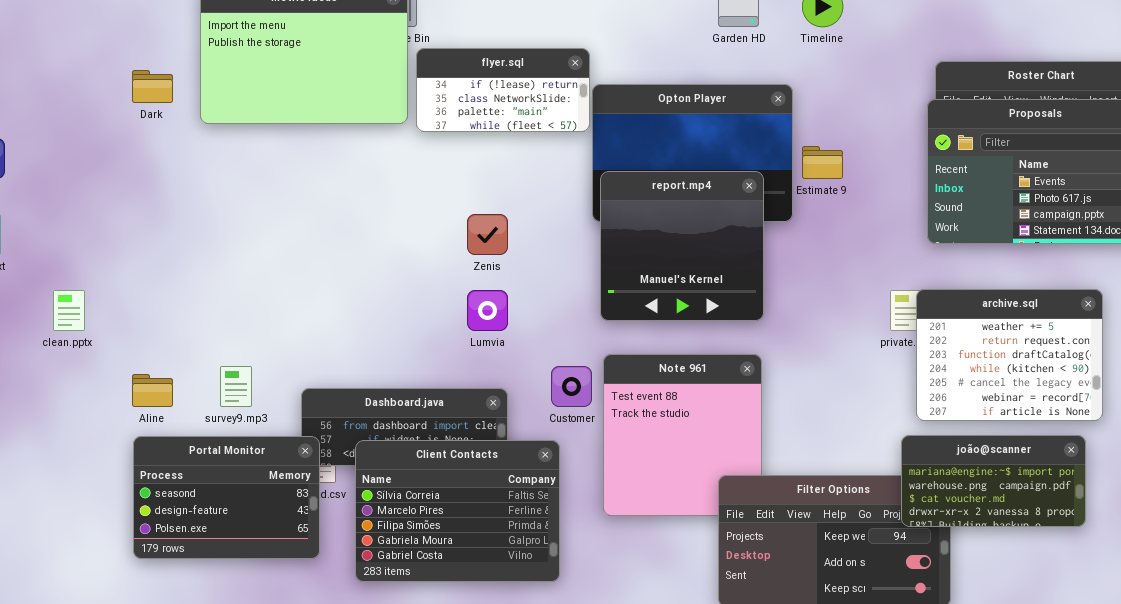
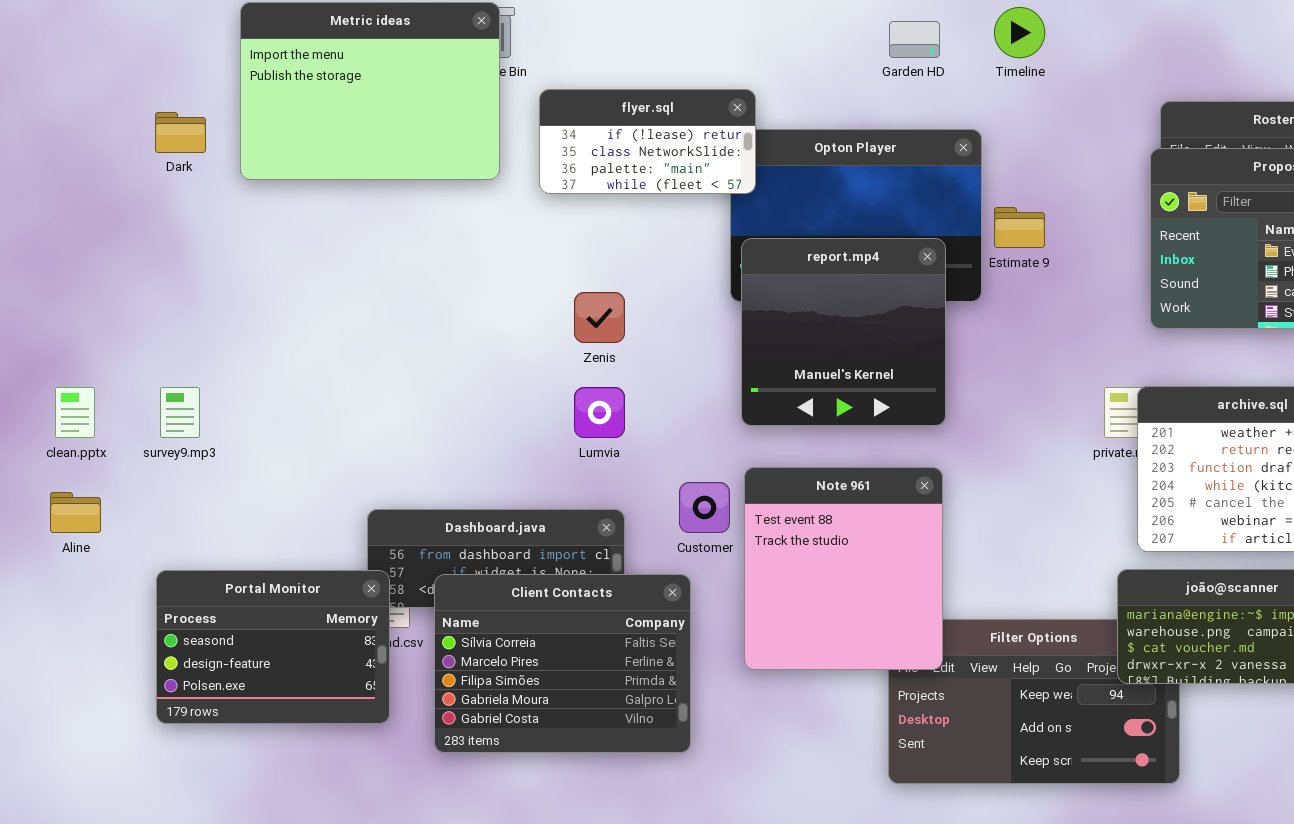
flyer.sql: [416,48,590,132] -> [539,89,756,194], moved
Note 961: [603,354,762,516] -> [744,467,943,670], raised
survey9.mp3: [220,366,252,407] -> [160,387,200,438], moved
Aline: [132,374,173,407] -> [50,492,101,533], moved

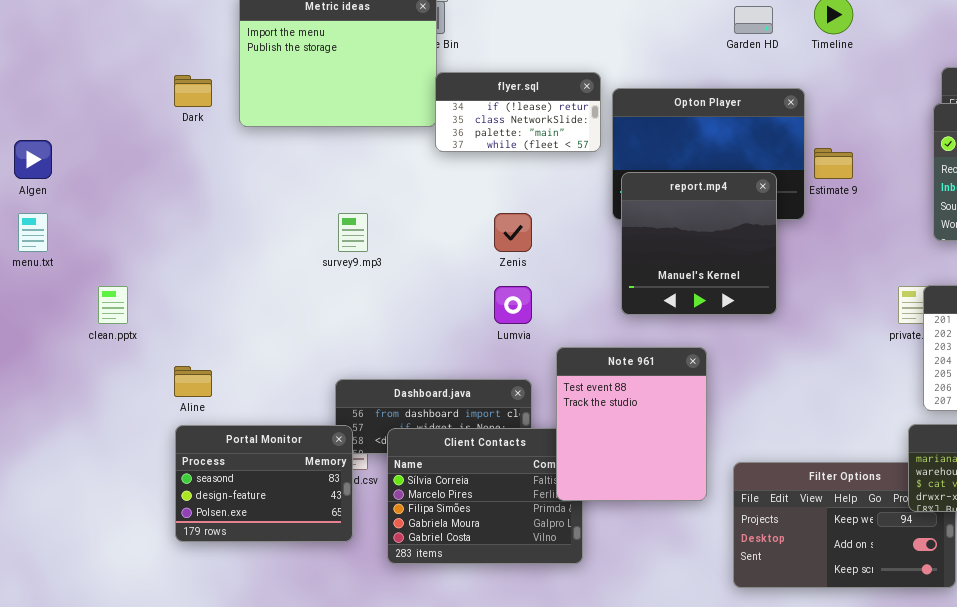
flyer.sql: [539,89,756,194] -> [435,72,601,152], moved
survey9.mp3: [160,387,200,438] -> [338,213,368,252], moved
Note 961: [744,467,943,670] -> [556,347,707,501], moved
Aline: [50,492,101,533] -> [174,366,212,397], moved

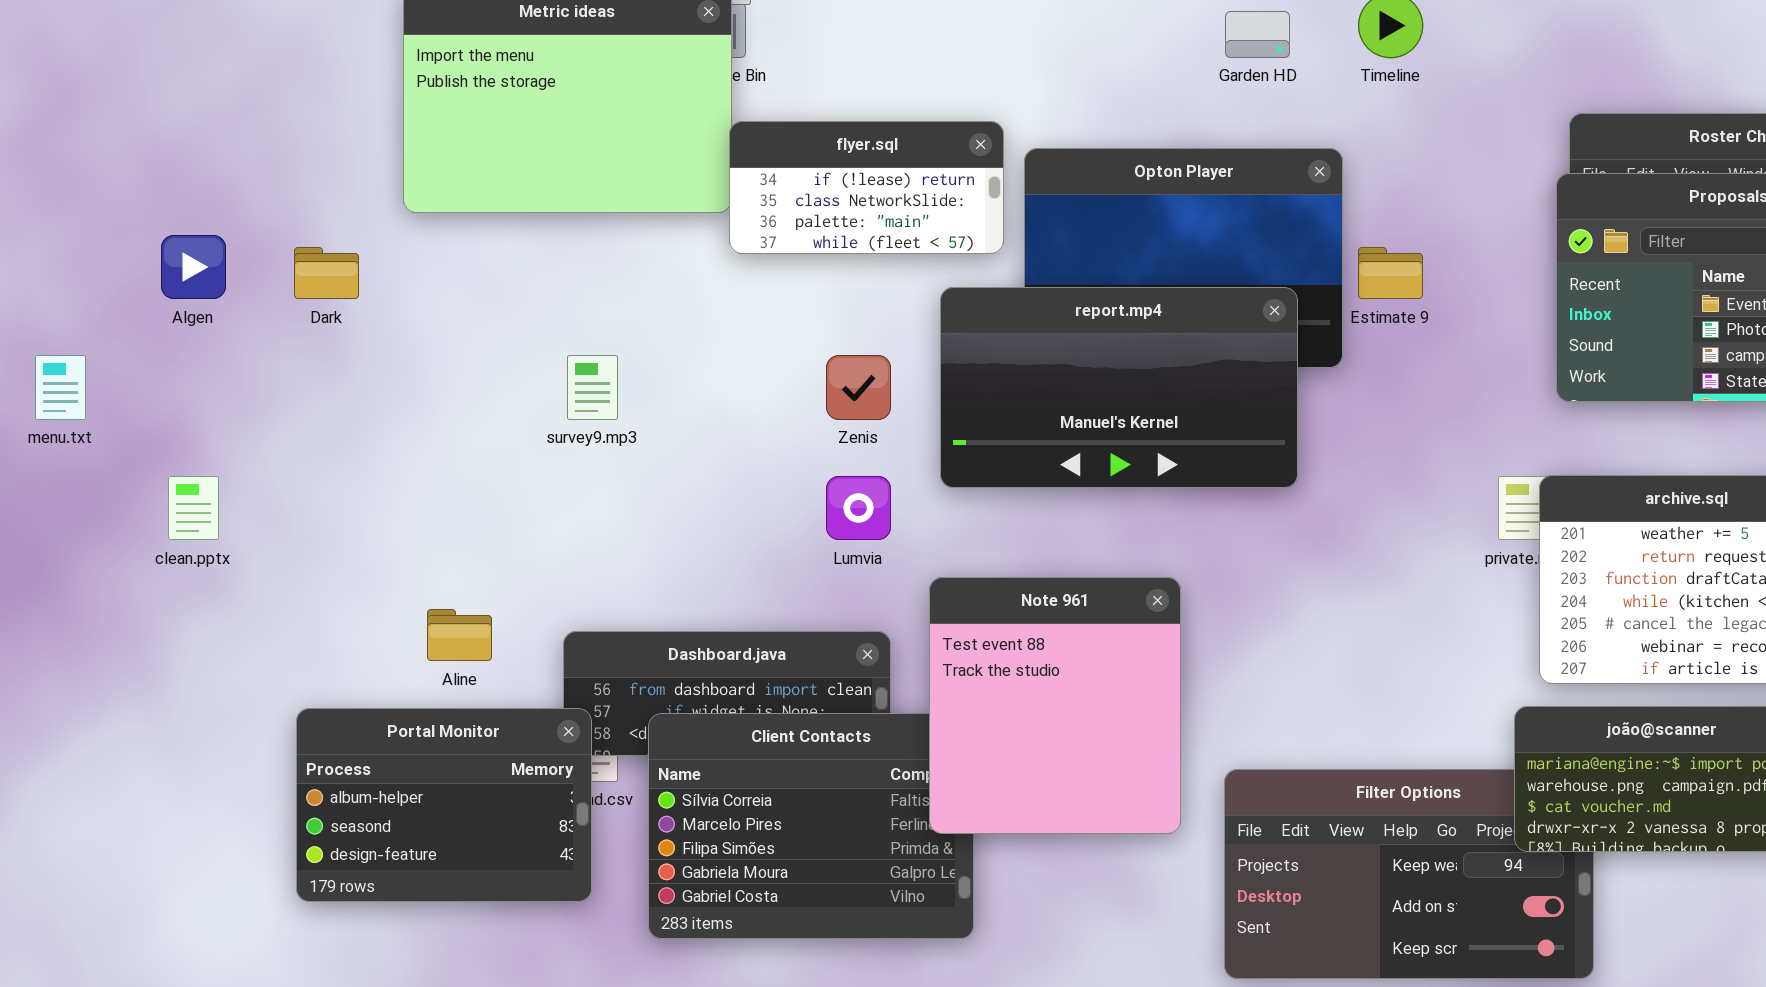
Dark: [174,75,212,107] -> [294,247,359,299], moved
Algen: [14,140,52,179] -> [161,235,226,299], moved
report.mp4: [621,172,777,315] -> [940,287,1298,488], resized
Aline: [174,366,212,397] -> [427,609,492,661], moved
Portal Monitor: [175,425,353,542] -> [296,708,592,902], scrolled up 1 row

